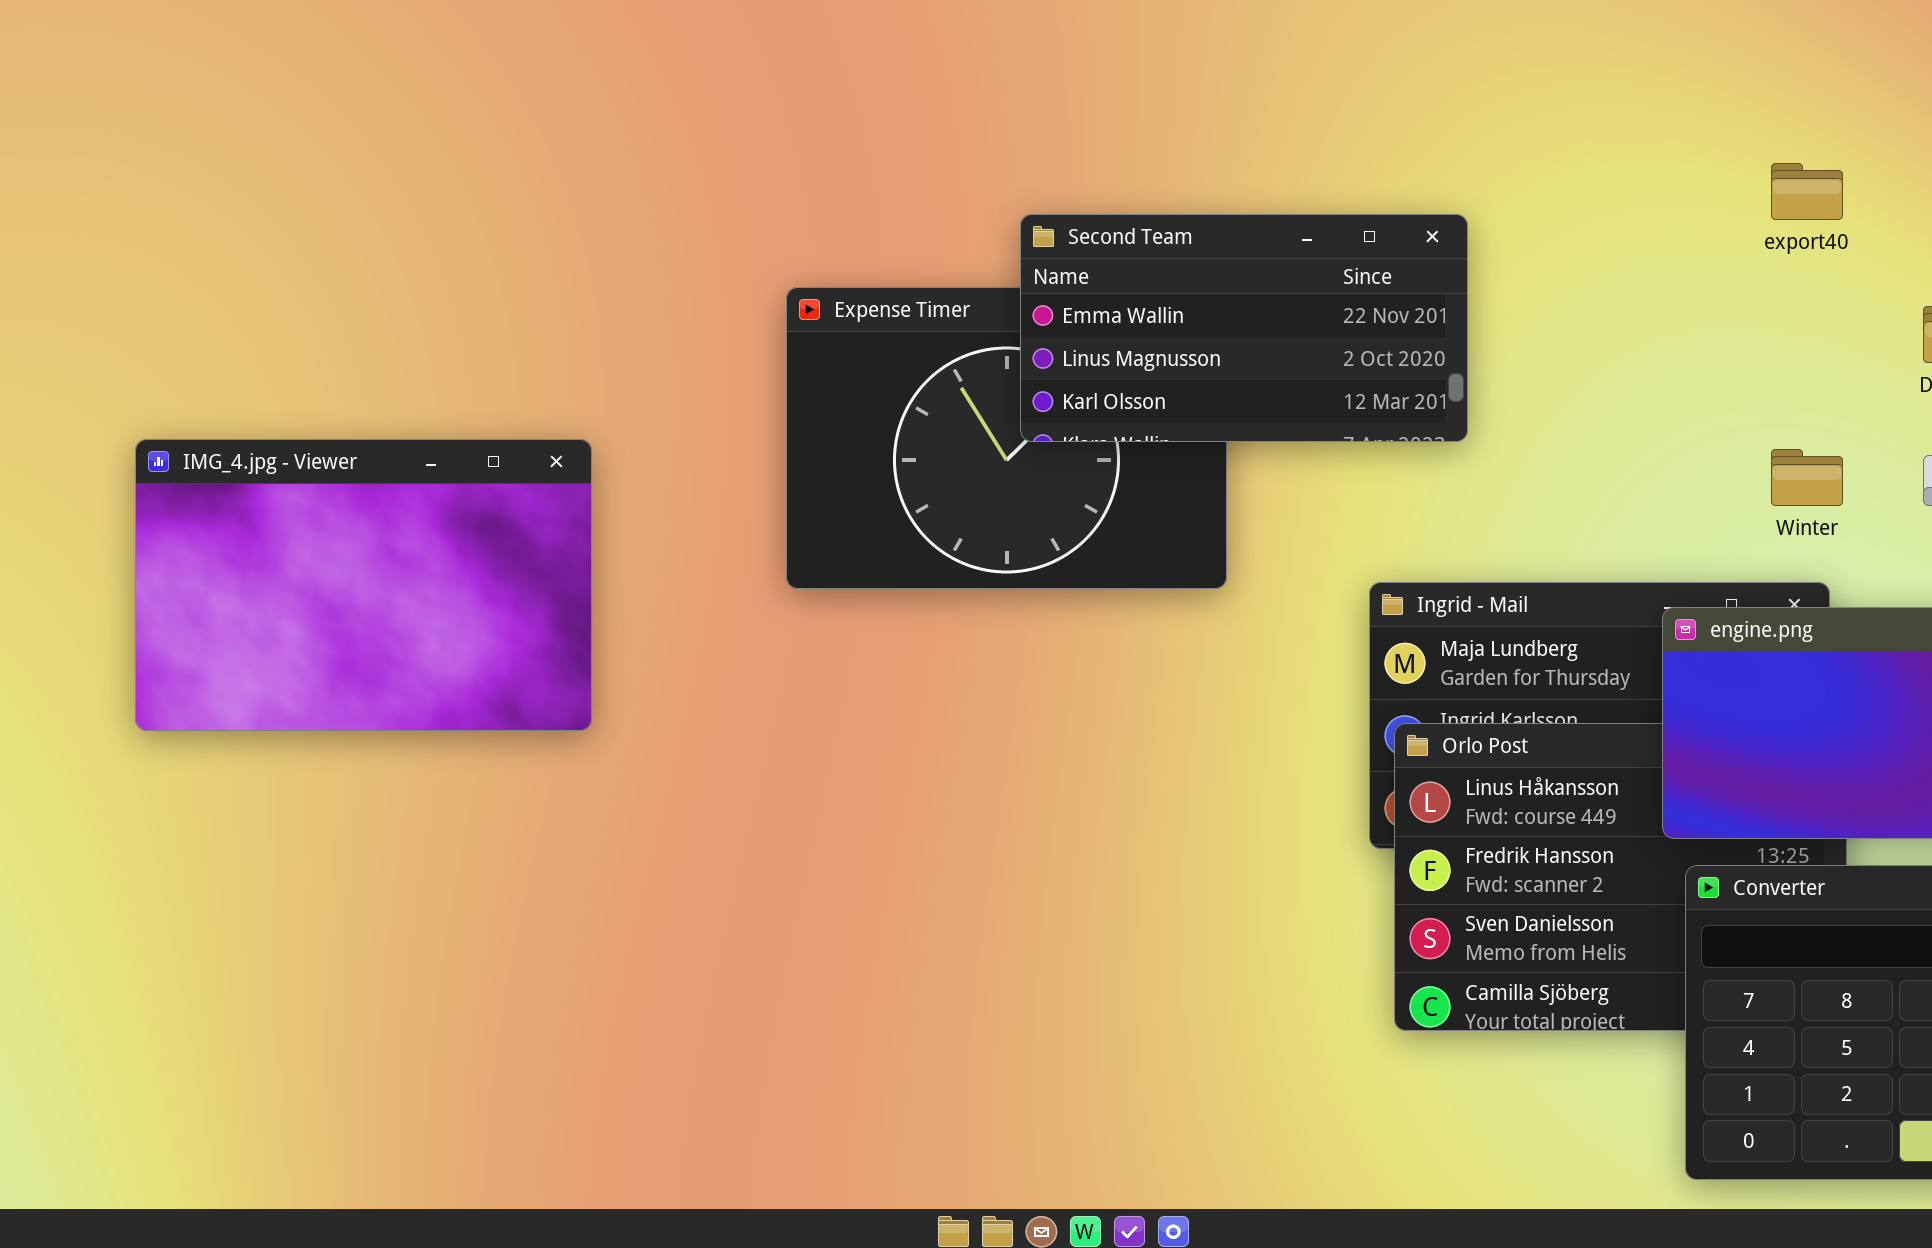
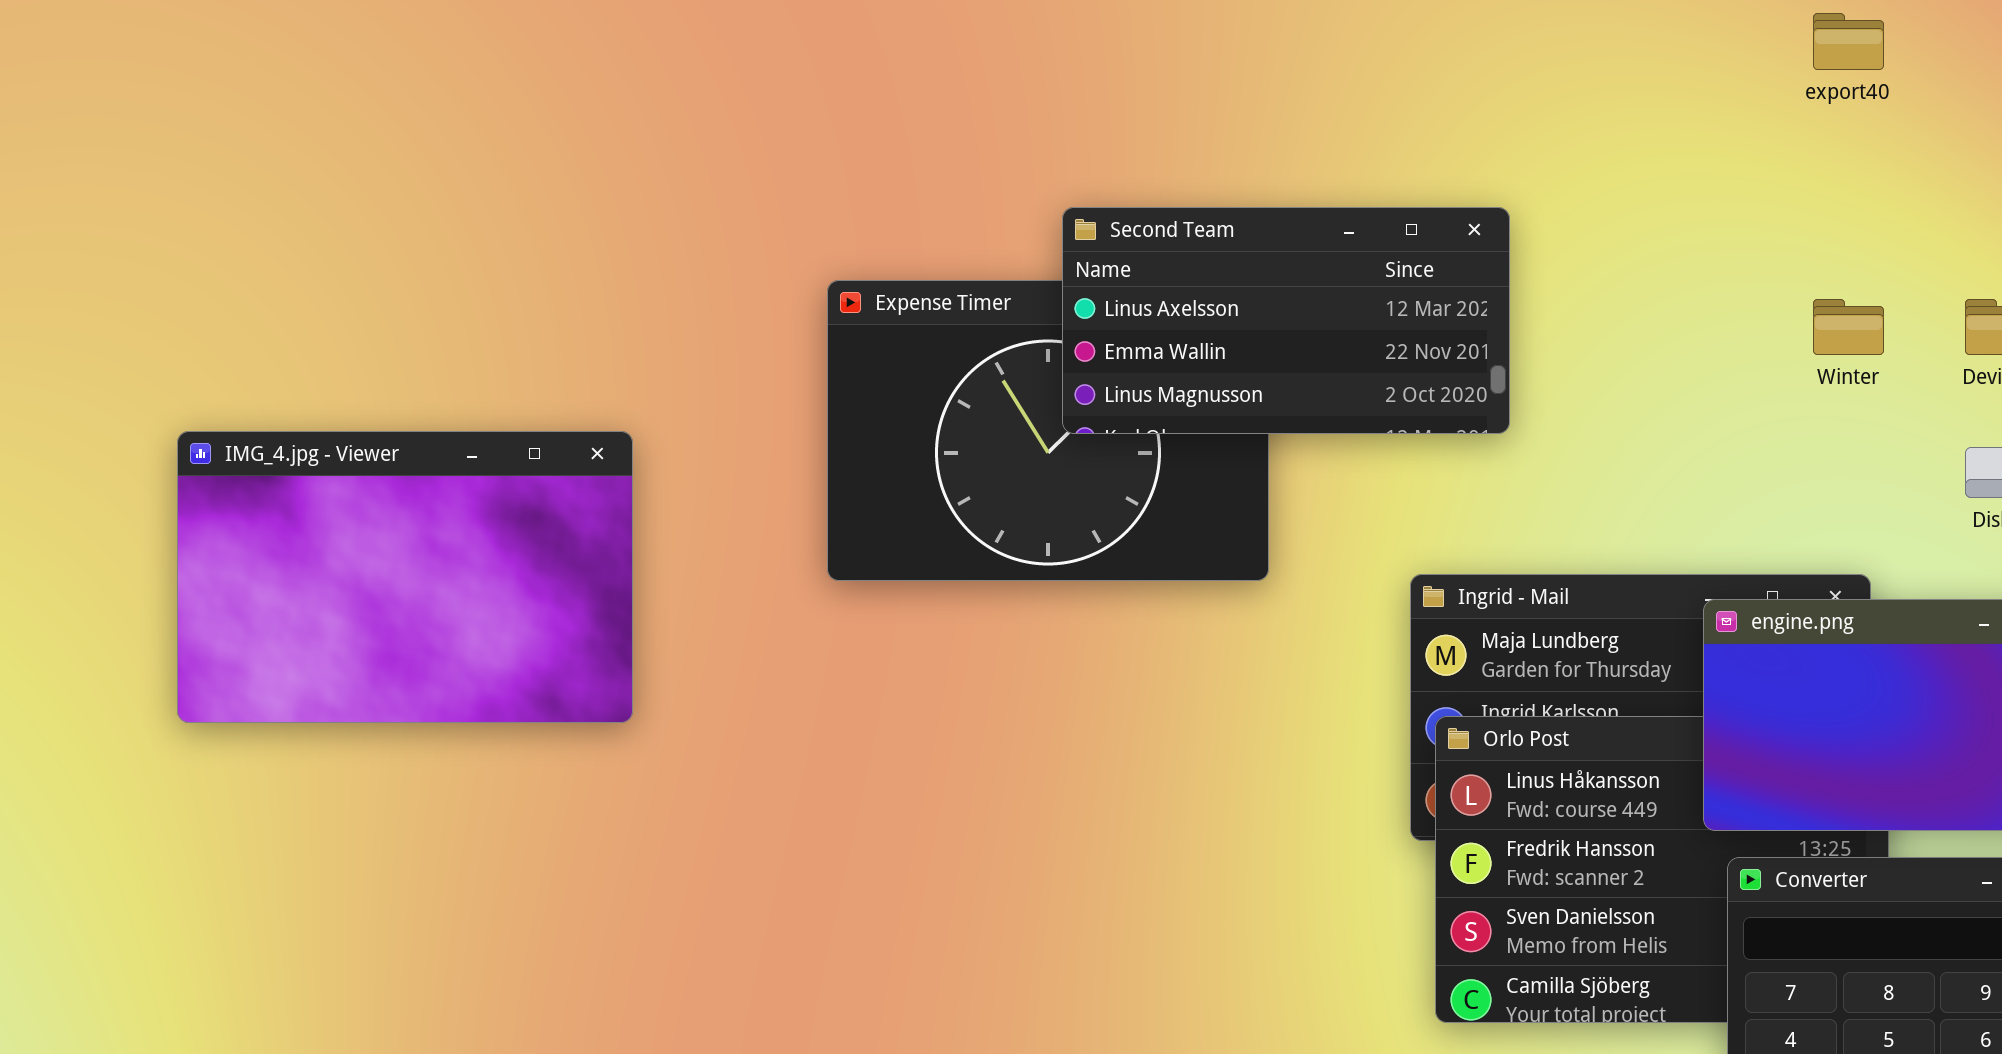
export40: [1771,163,1843,220] -> [1813,13,1884,70], moved
Second Team: [1020,214,1468,442] -> [1062,207,1510,434], scrolled up 1 row
Winter: [1771,449,1843,506] -> [1813,299,1884,355], moved

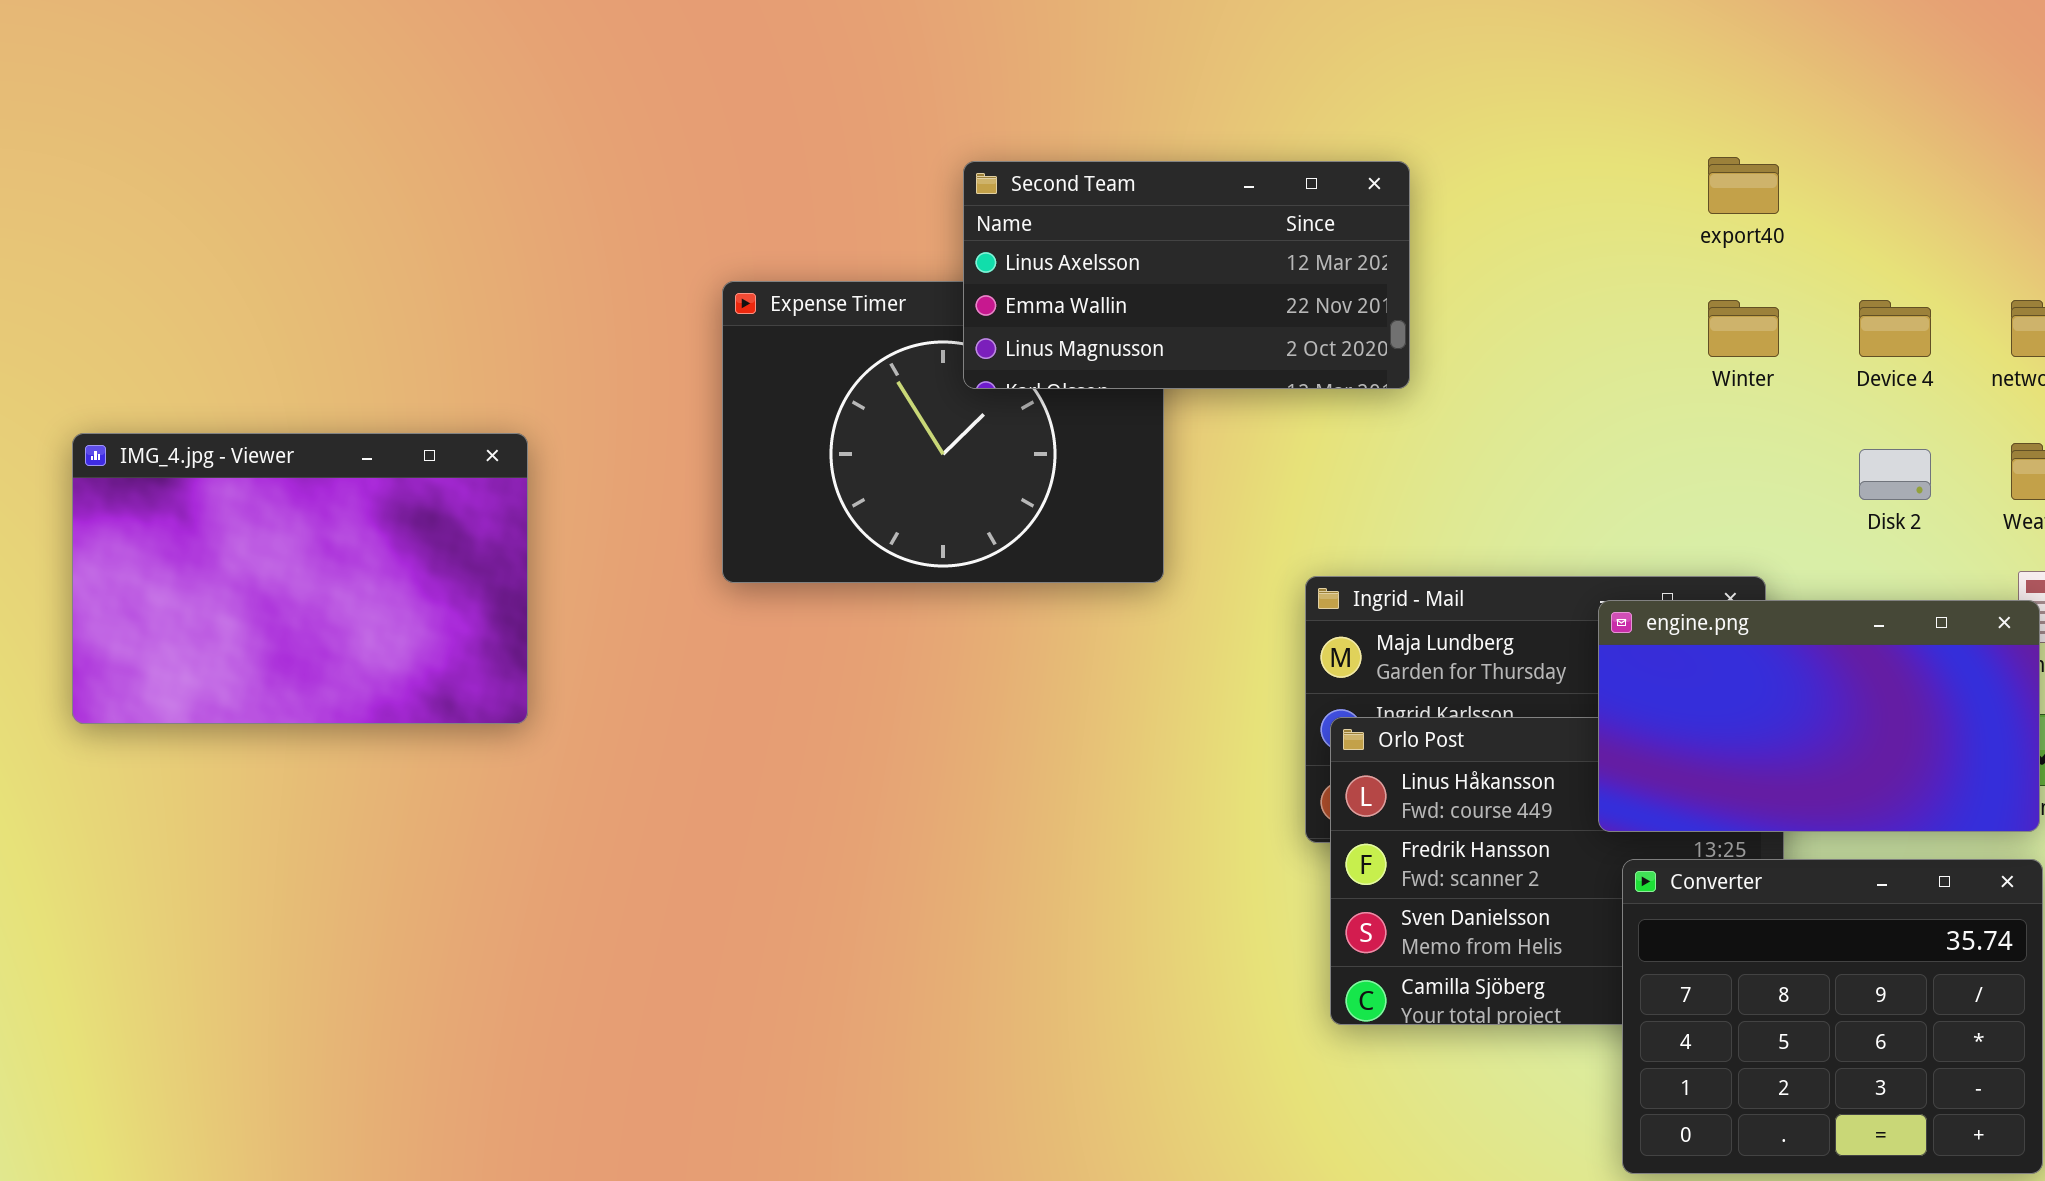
export40: [1813,13,1884,70] -> [1708,157,1779,214], moved
Second Team: [1062,207,1510,434] -> [963,161,1410,389], moved

